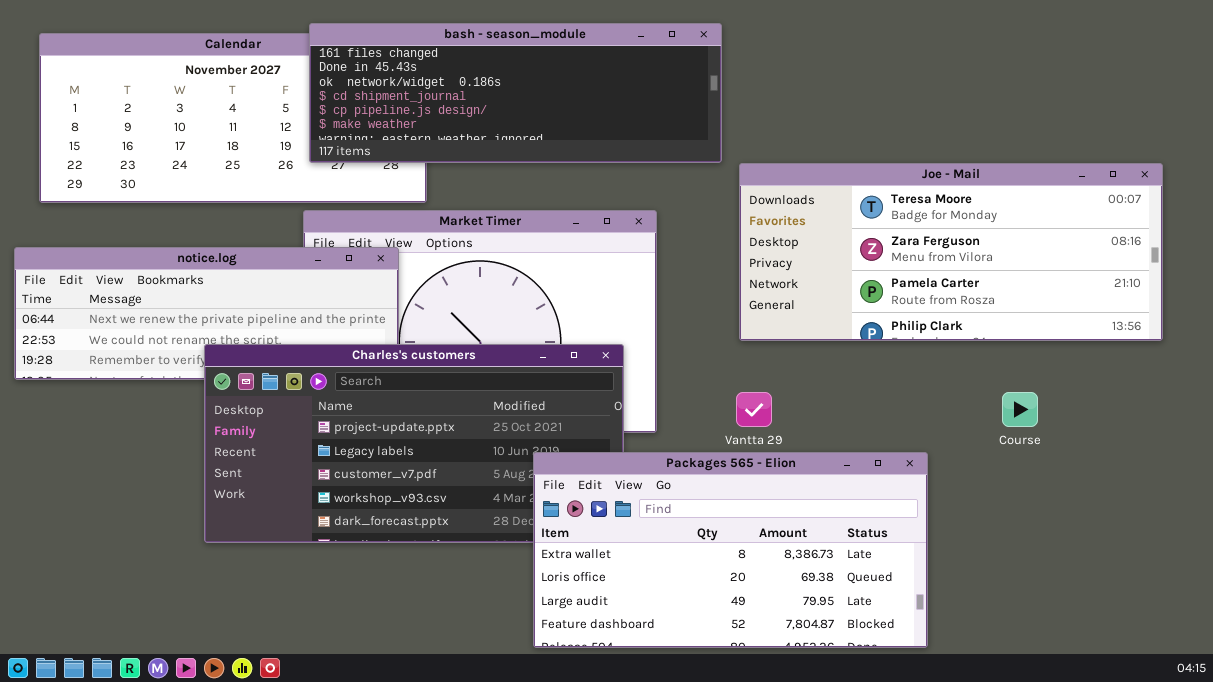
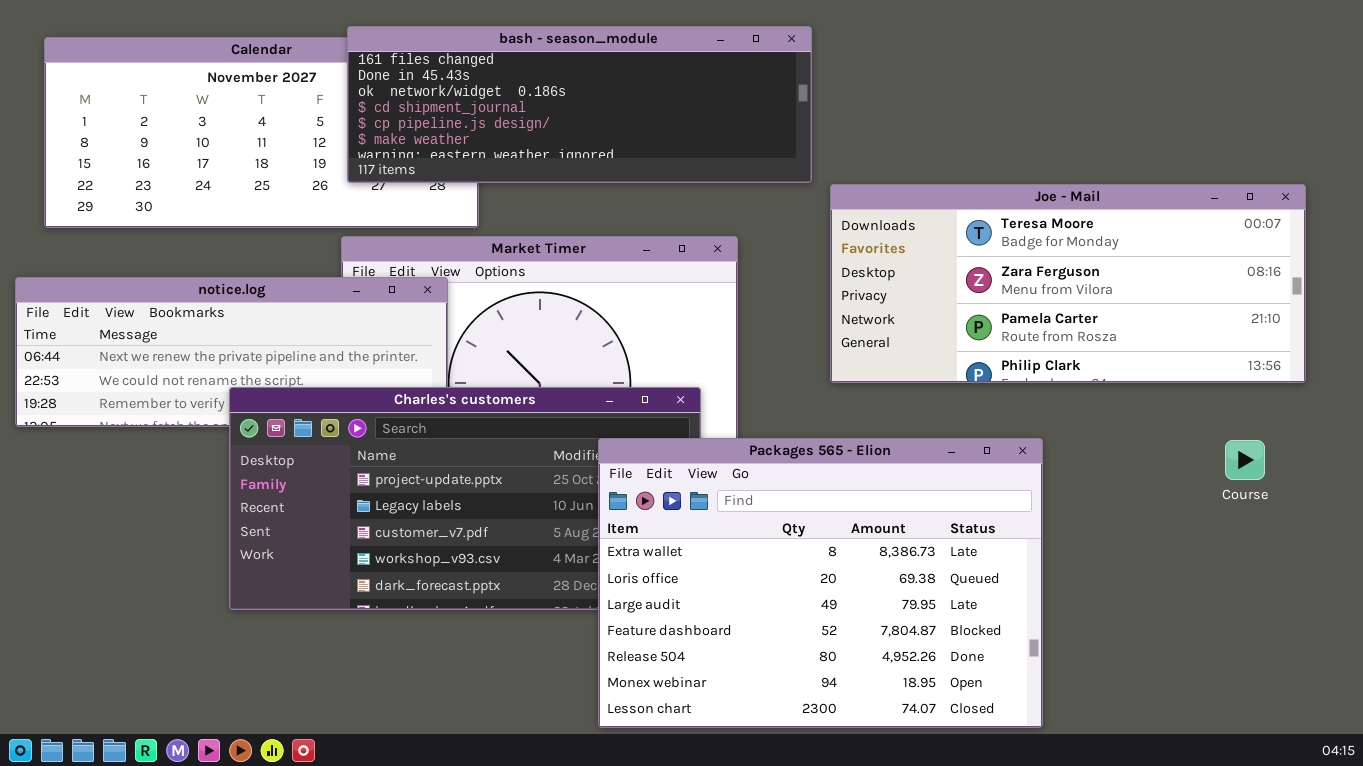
Course: [1002,392,1038,427] -> [1225,440,1265,480], moved
Packages 565 - Elion: [533,452,928,648] -> [598,438,1043,728], resized

